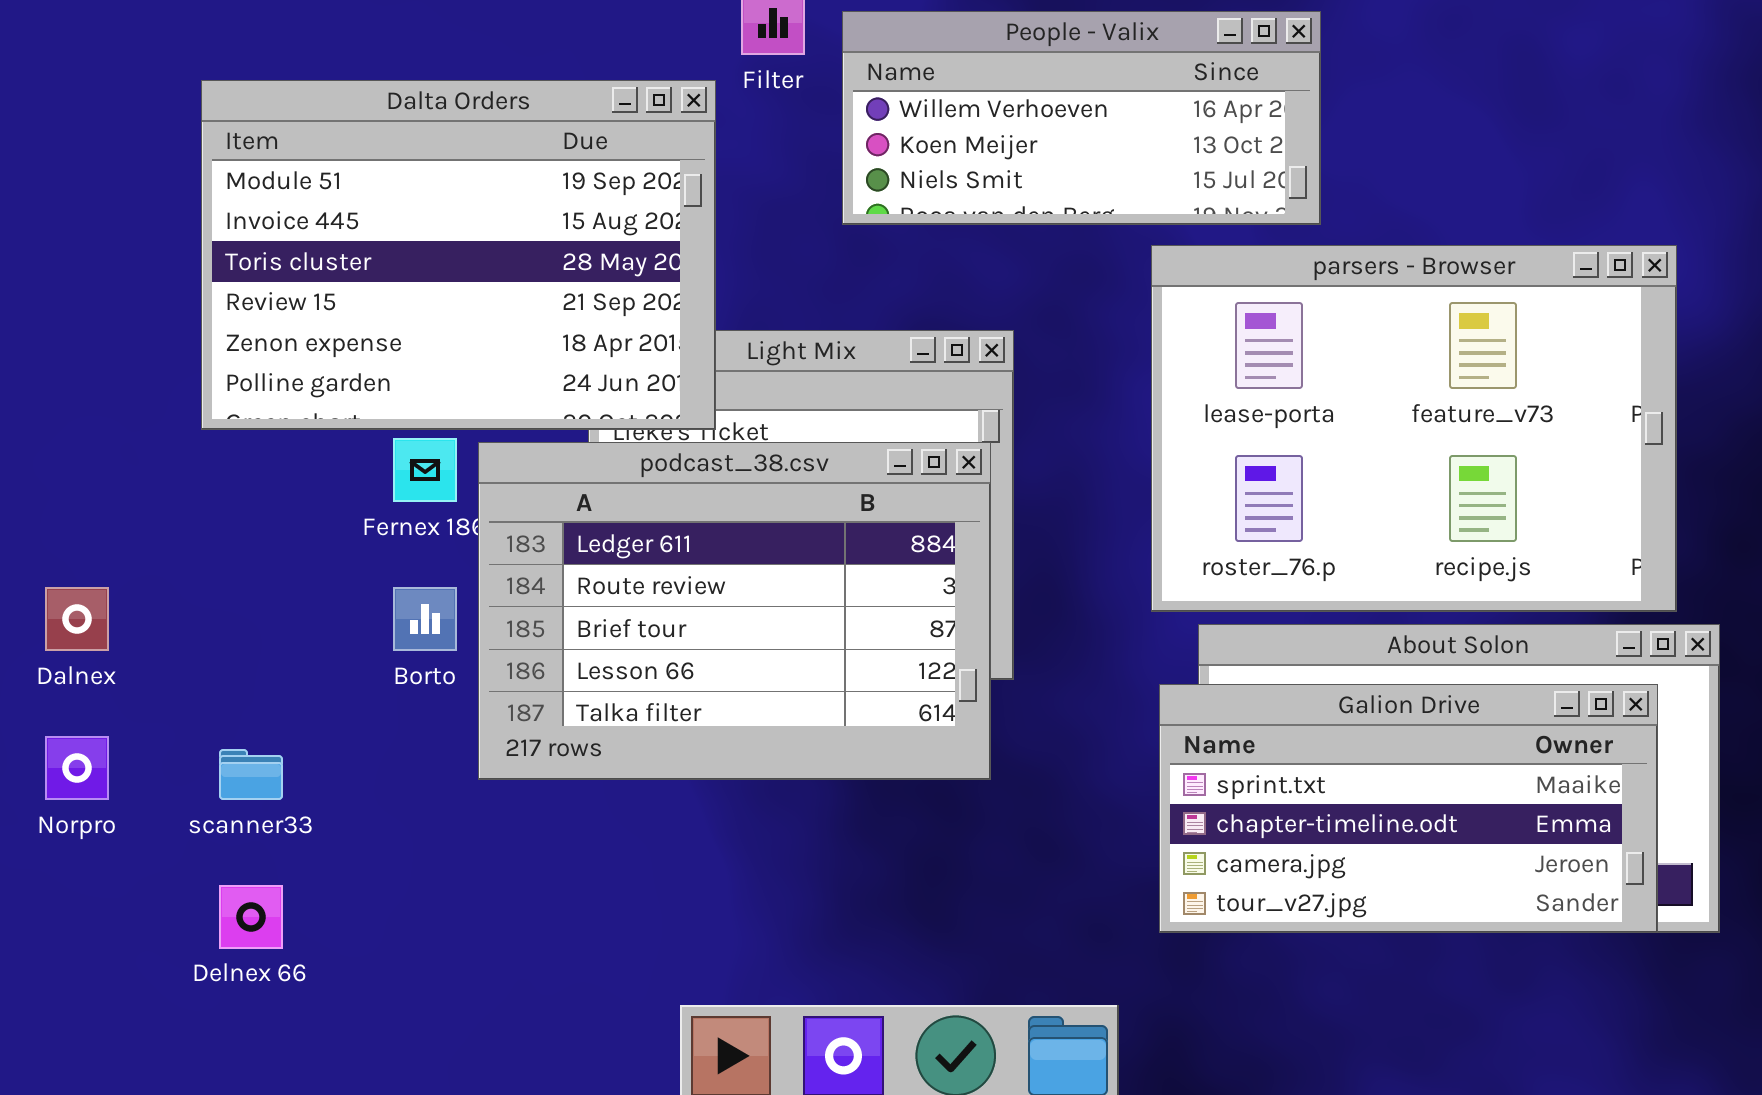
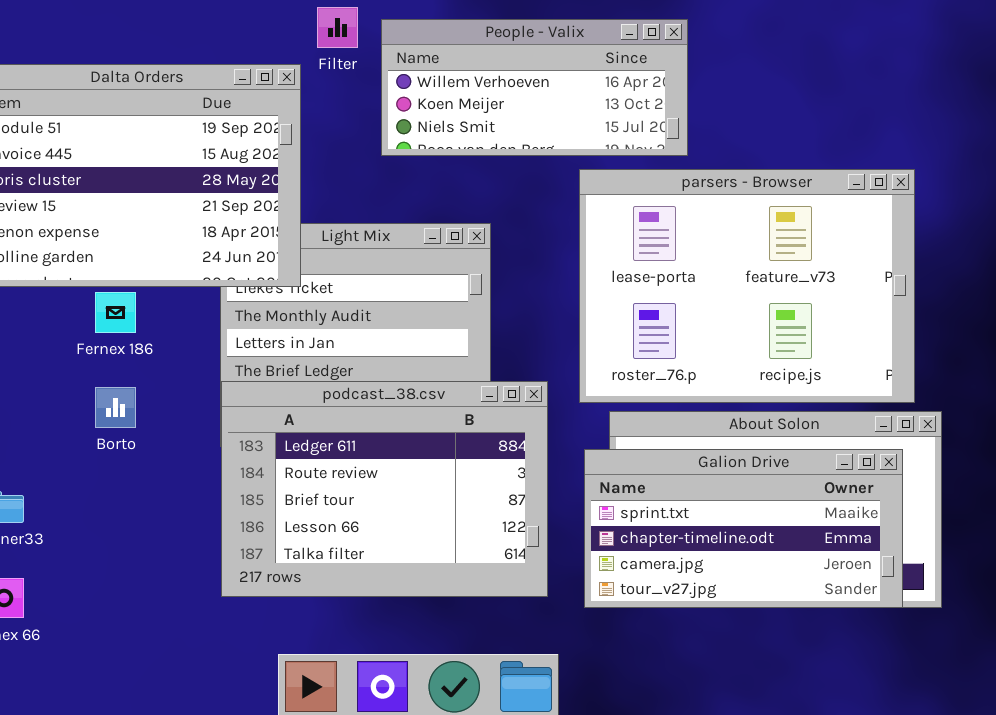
podcast_38.csv: [478,442,991,780] -> [221,381,548,597], moved

